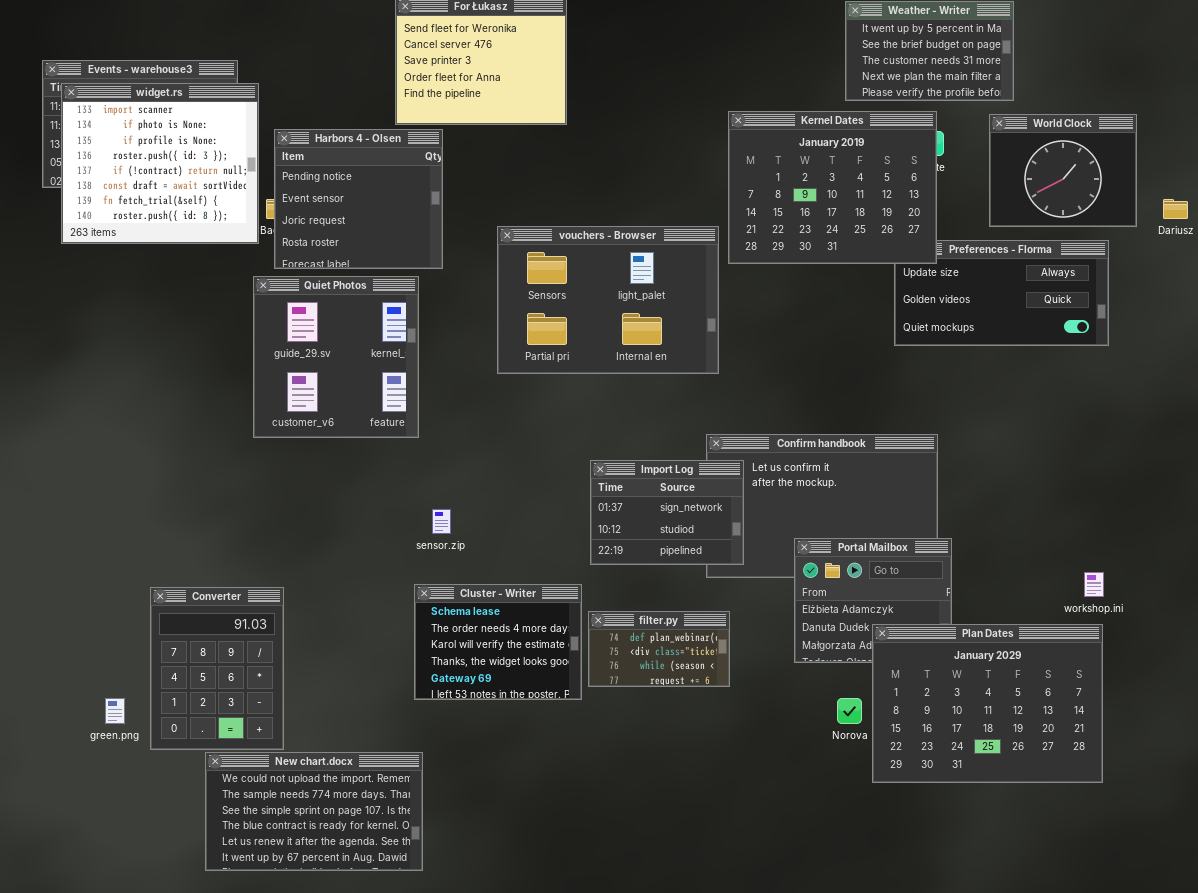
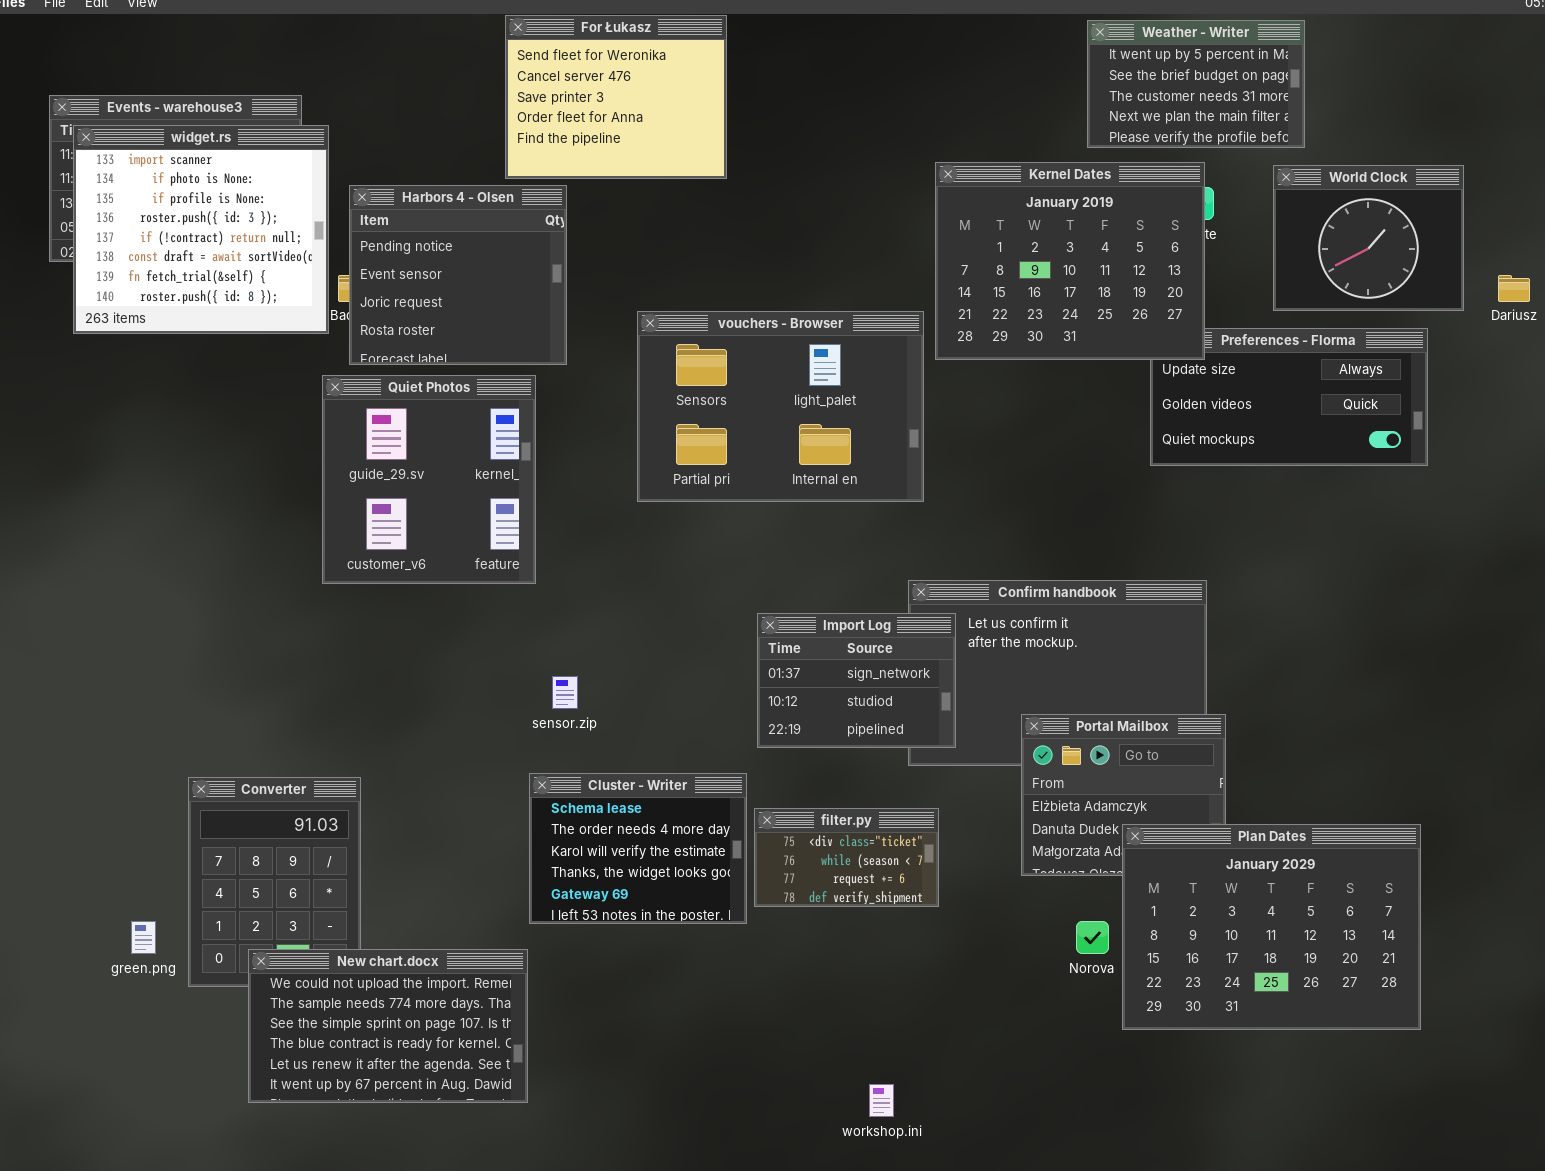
workshop.ini: [1084,572,1104,597] -> [869,1084,894,1117], moved
filter.py: [588,611,730,687] -> [754,808,939,907], scrolled down 1 row
New chart.docx: [205,752,423,871] -> [248,949,528,1103], moved

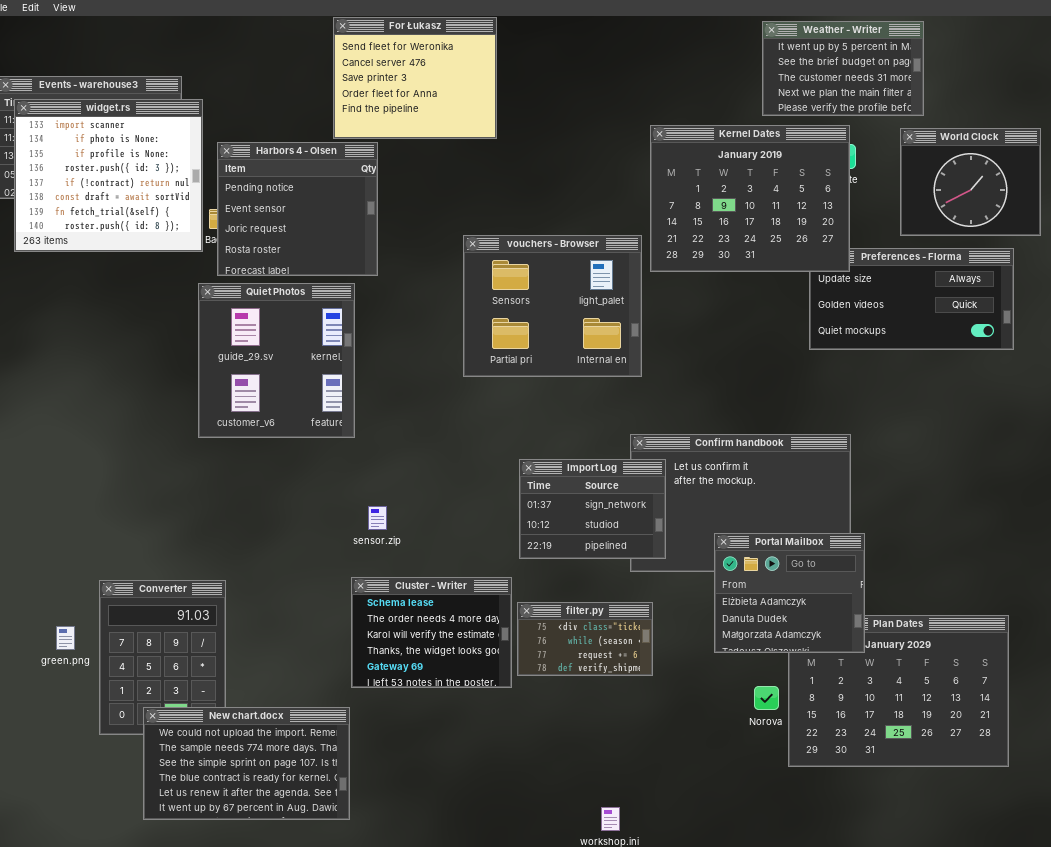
vouchers - Browser: [637,311,924,502] -> [463,235,642,377], resized
Portal Mailbox: [1021,714,1226,876] -> [714,533,865,653], raised
green.png: [131,921,156,954] -> [56,626,75,650], moved

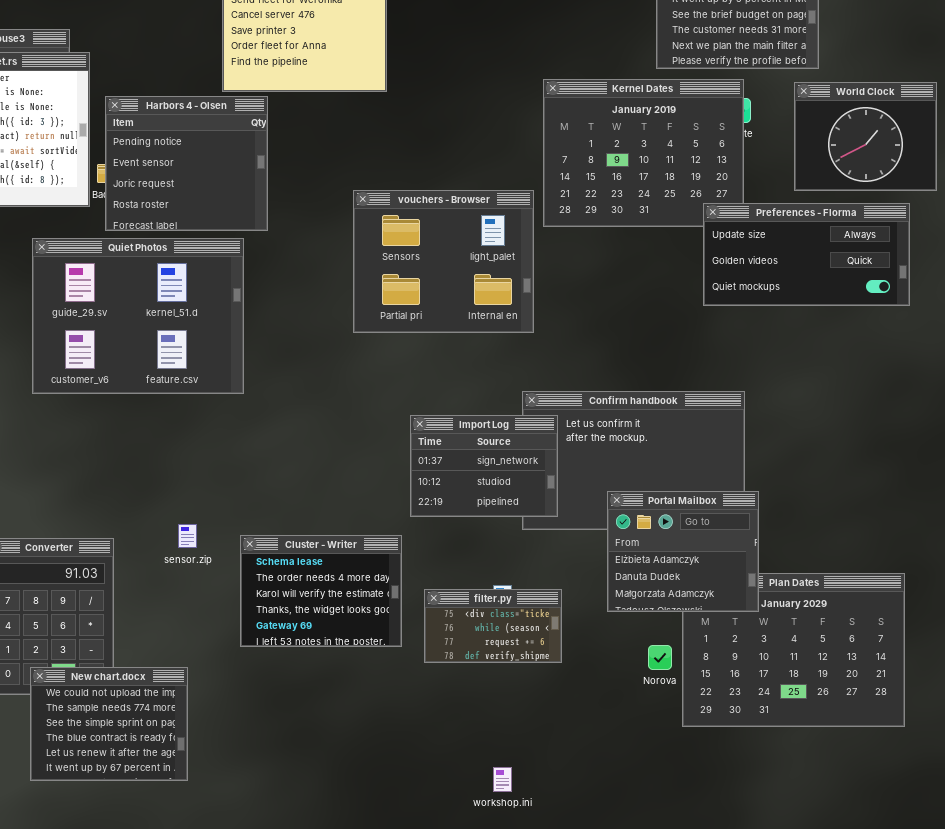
Preferences - Florma: [809,248,1014,350] -> [703,203,910,306], raised
Quiet Photos: [198,283,355,438] -> [32,238,244,394], resized
sensor.zip: [368,506,387,530] -> [178,524,197,548], moved
filter.py: [517,602,653,676] -> [424,589,562,663], moved
New chart.docx: [143,707,350,820] -> [30,667,188,781], resized

